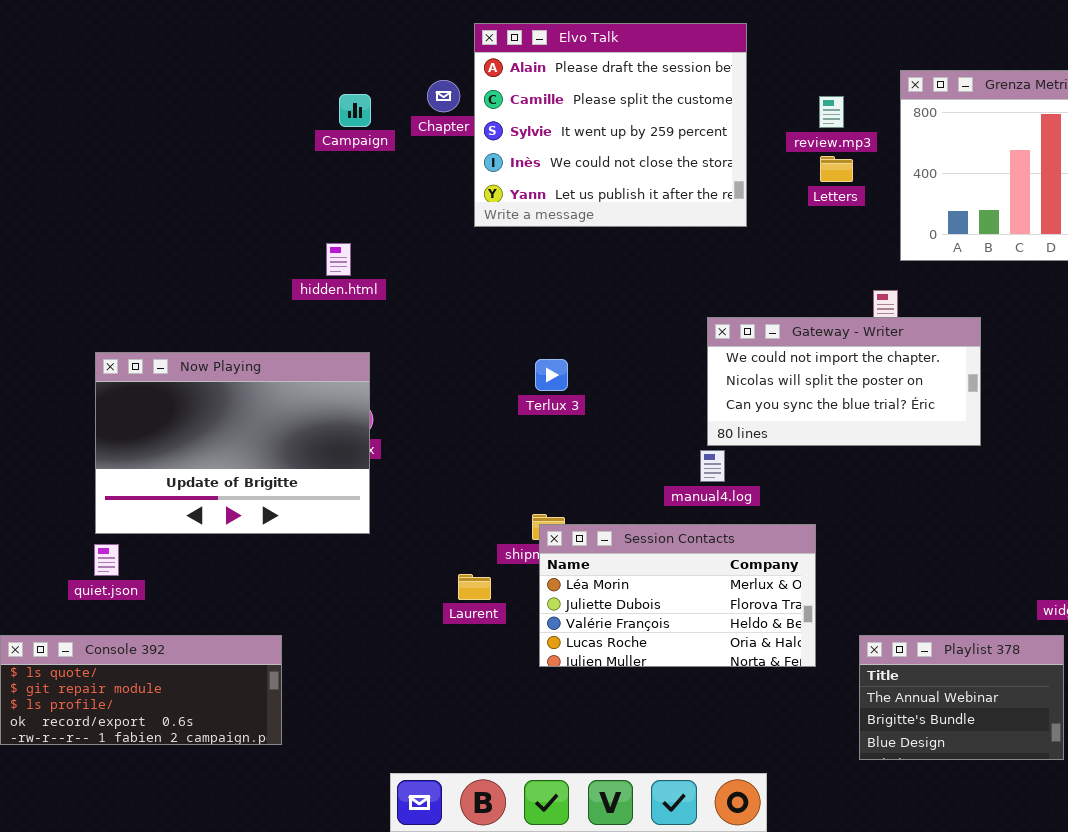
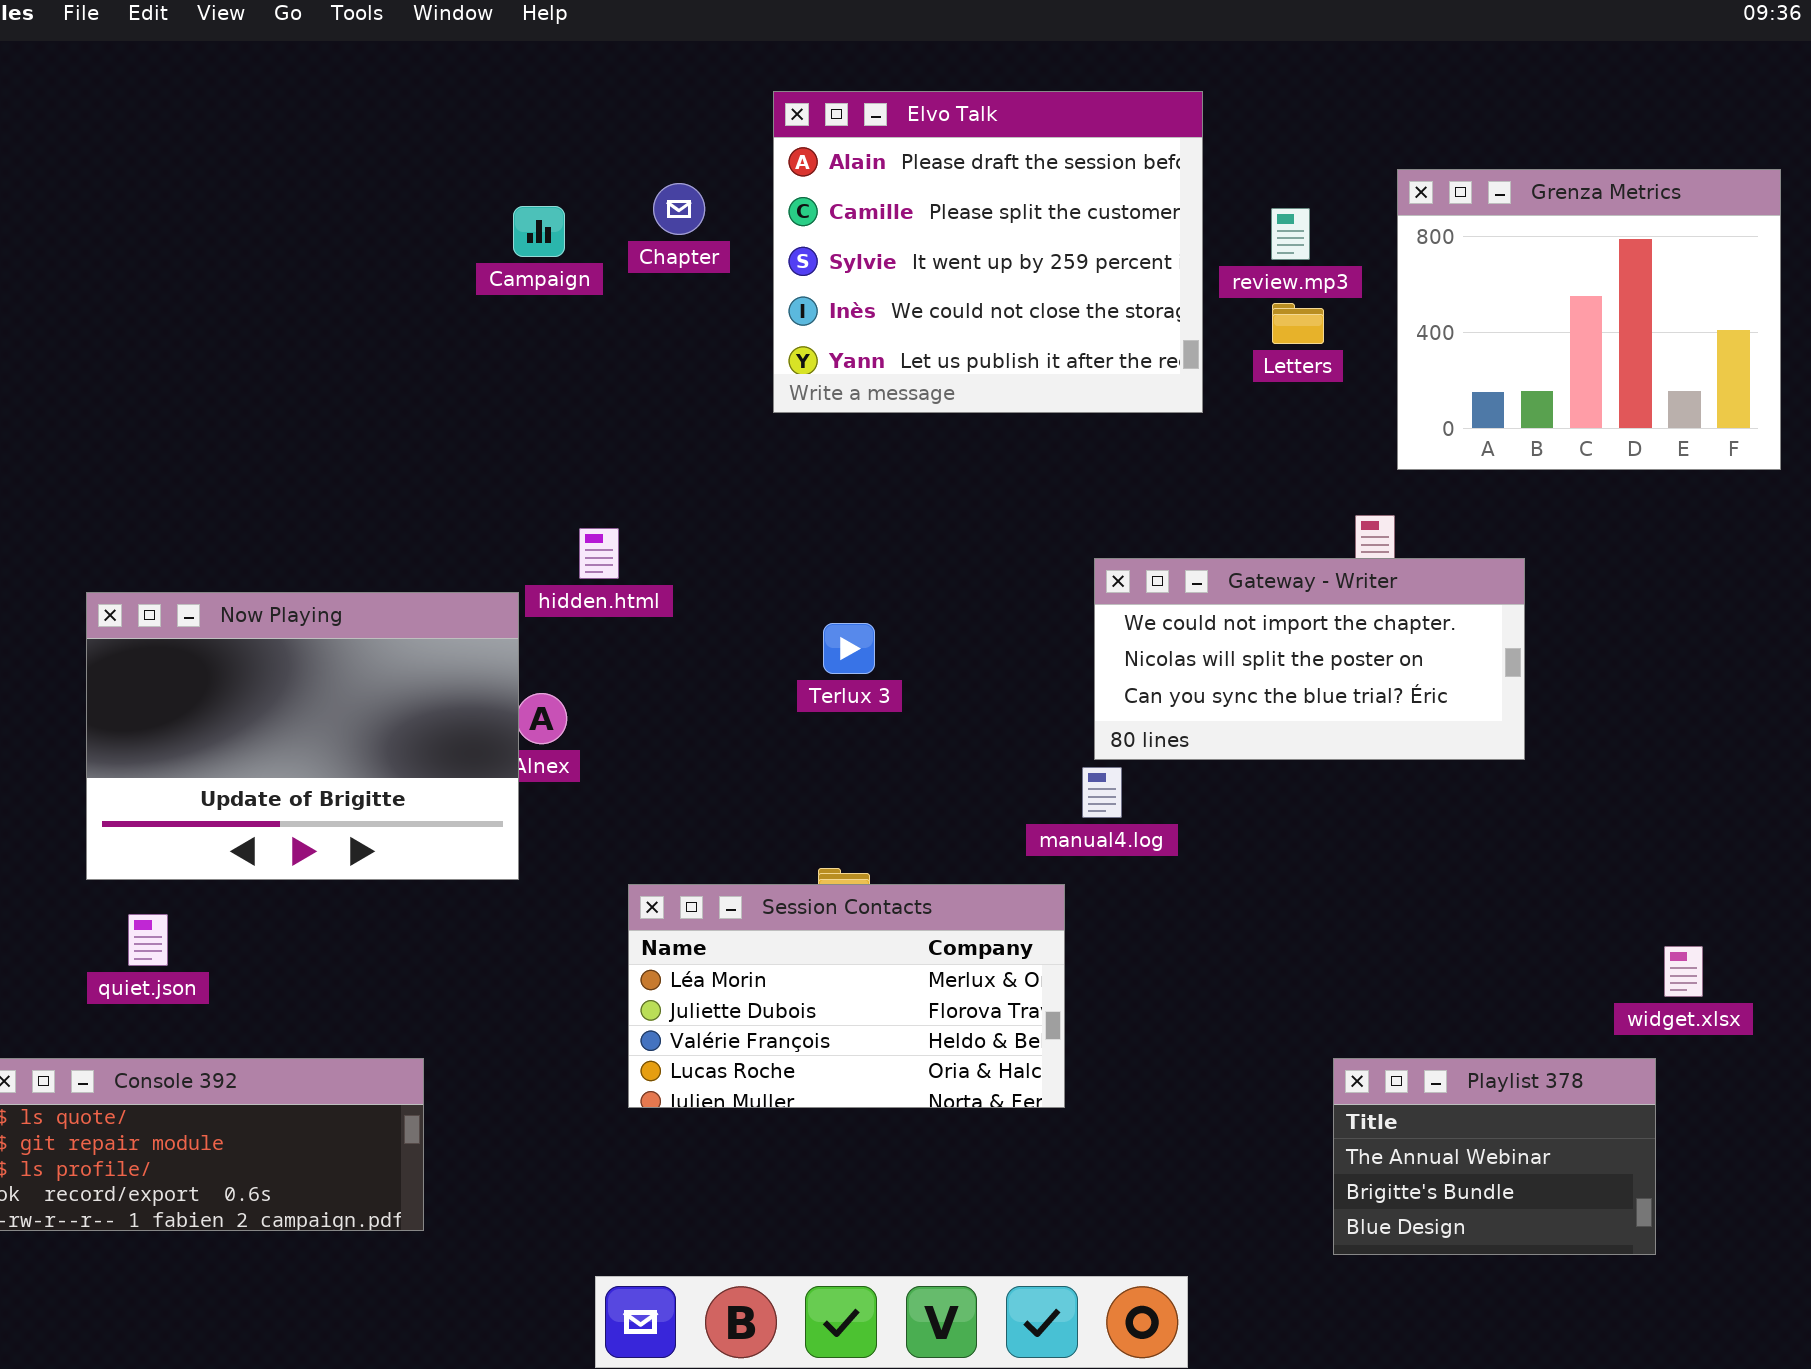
Elvo Talk: [474,23,747,227] -> [773,91,1203,413], moved
hidden.html: [326,243,351,276] -> [579,528,619,579], moved
Now Playing: [95,352,370,534] -> [86,592,519,880], moved
Session Contacts: [539,524,816,667] -> [628,884,1065,1108], moved

